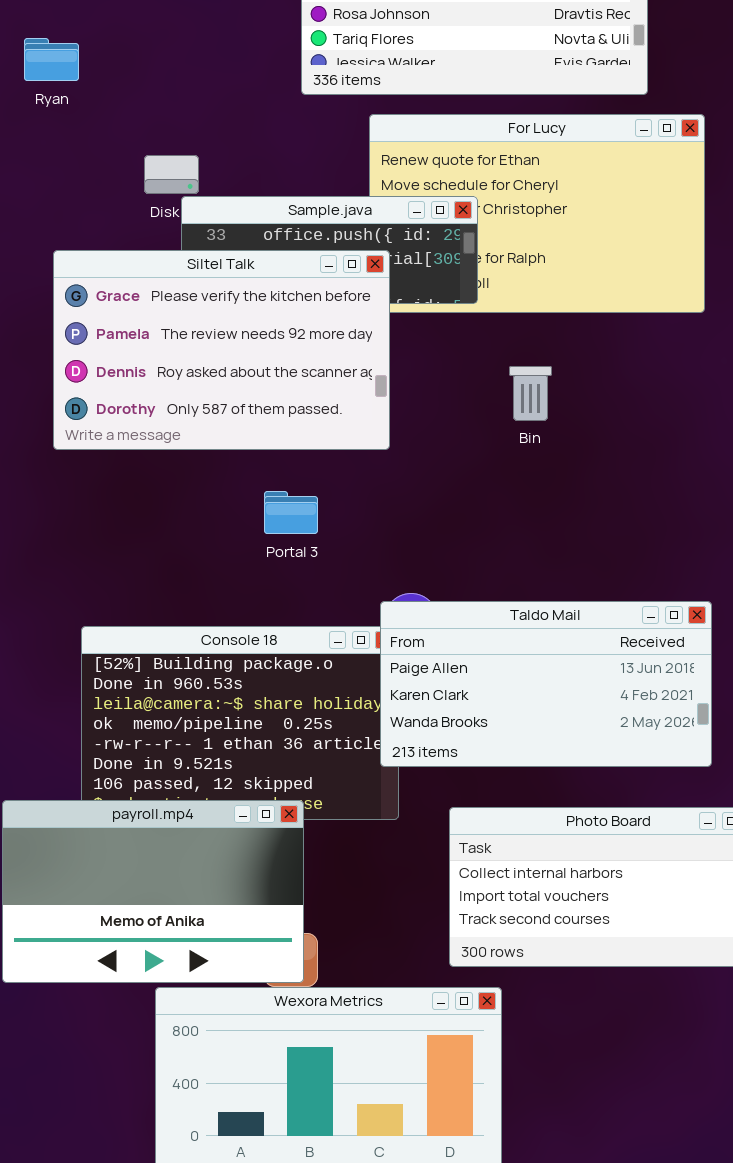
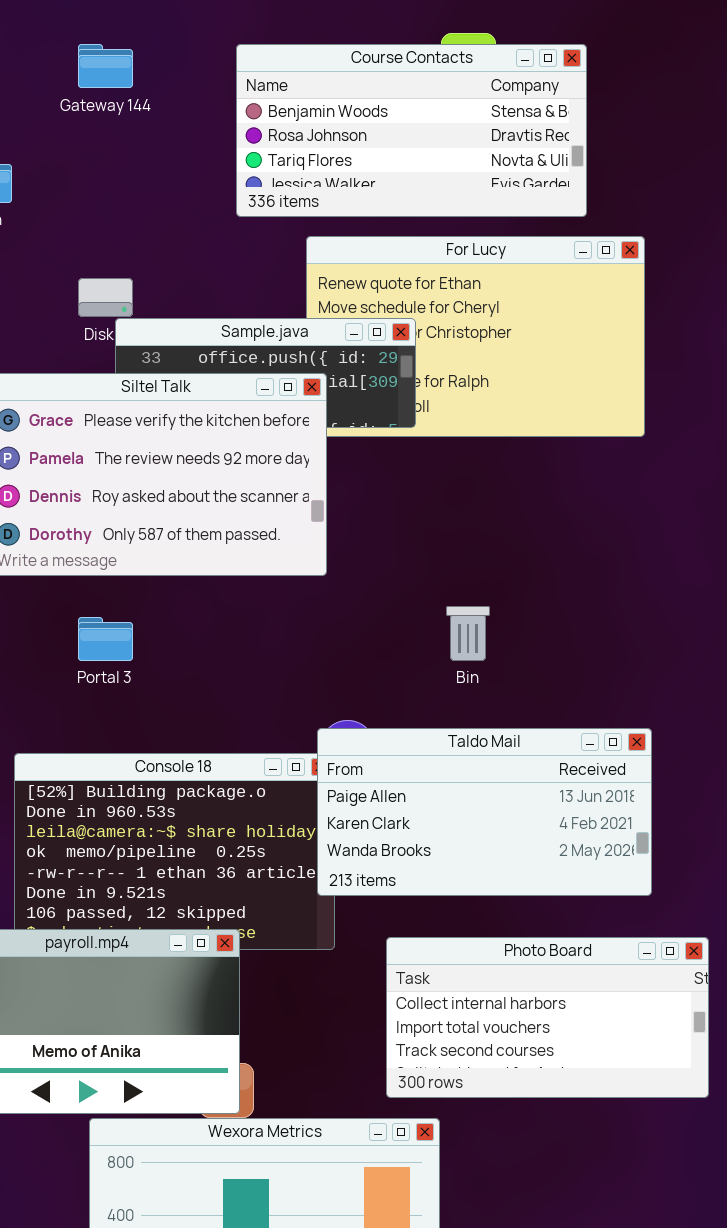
Bin: [509,366,552,421] -> [446,606,490,661], moved
Portal 3: [264,491,318,534] -> [78,617,133,661], moved

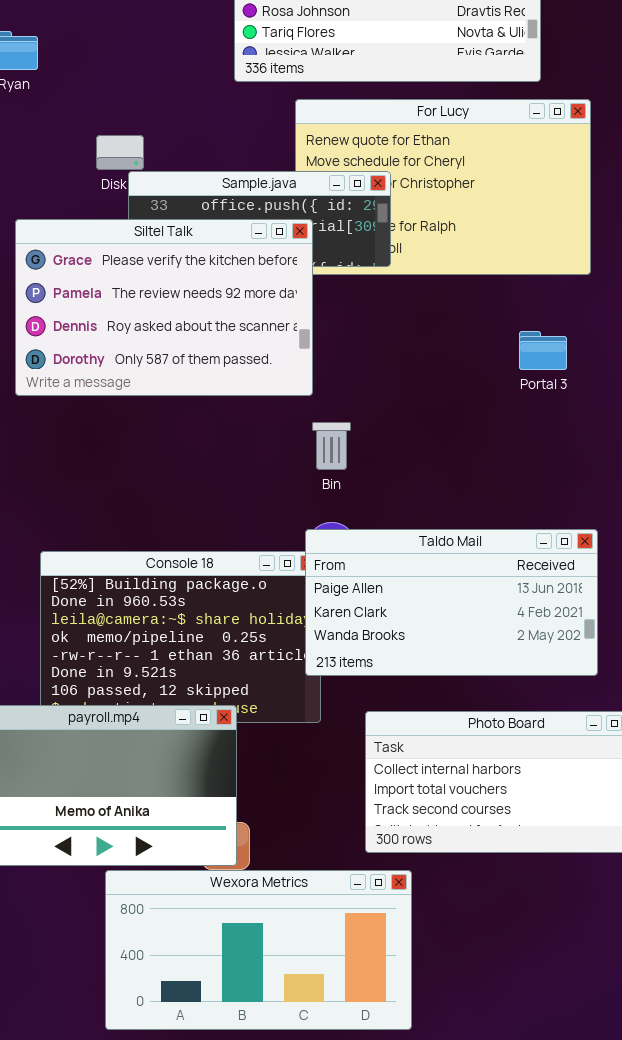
Bin: [446,606,490,661] -> [312,422,351,470], moved
Portal 3: [78,617,133,661] -> [519,331,567,370], moved

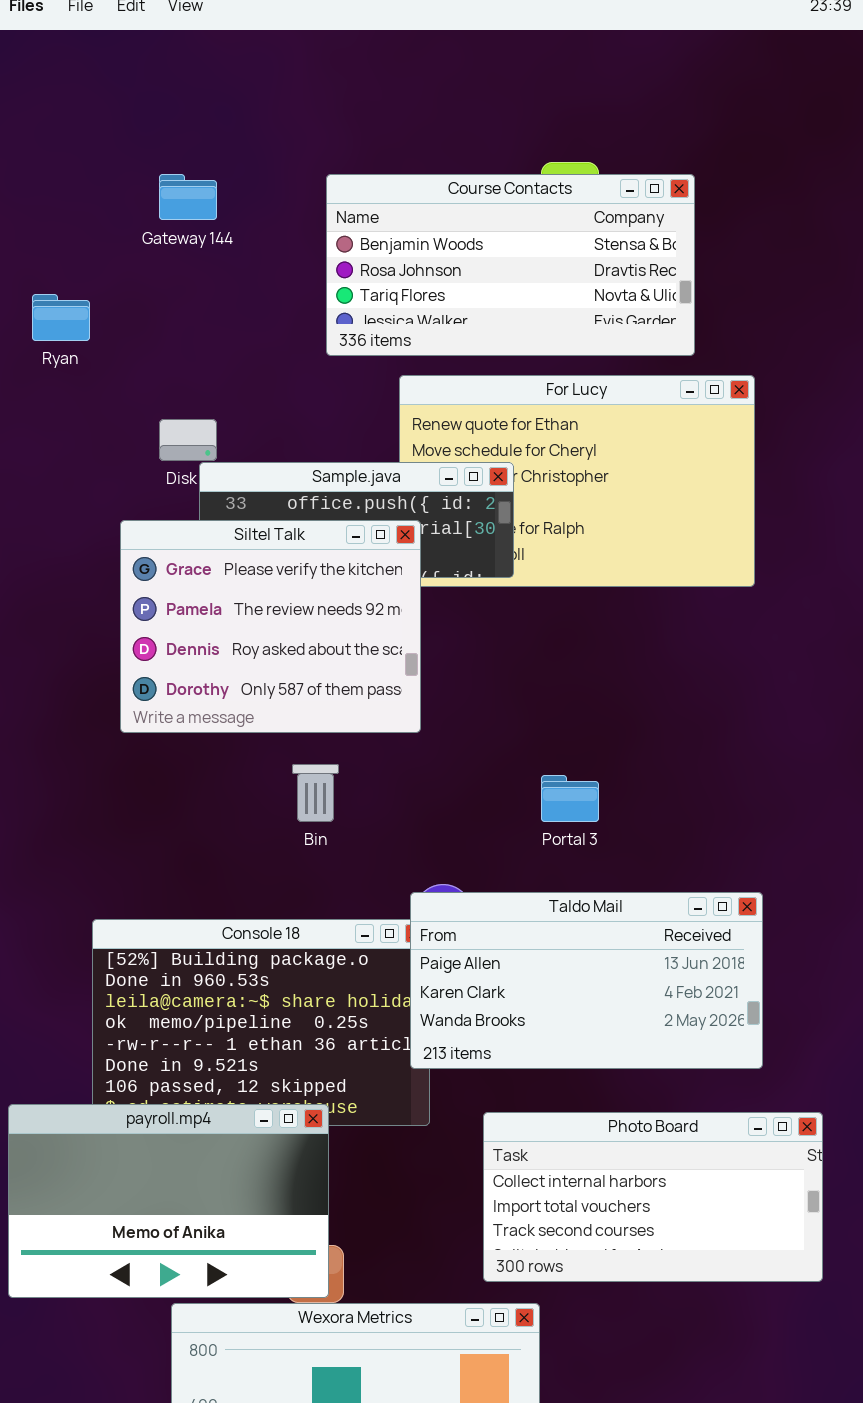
Siltel Talk: [15,219,313,396] -> [120,520,421,733], resized
Portal 3: [519,331,567,370] -> [541,775,599,822], moved
Bin: [312,422,351,470] -> [292,764,339,822], moved

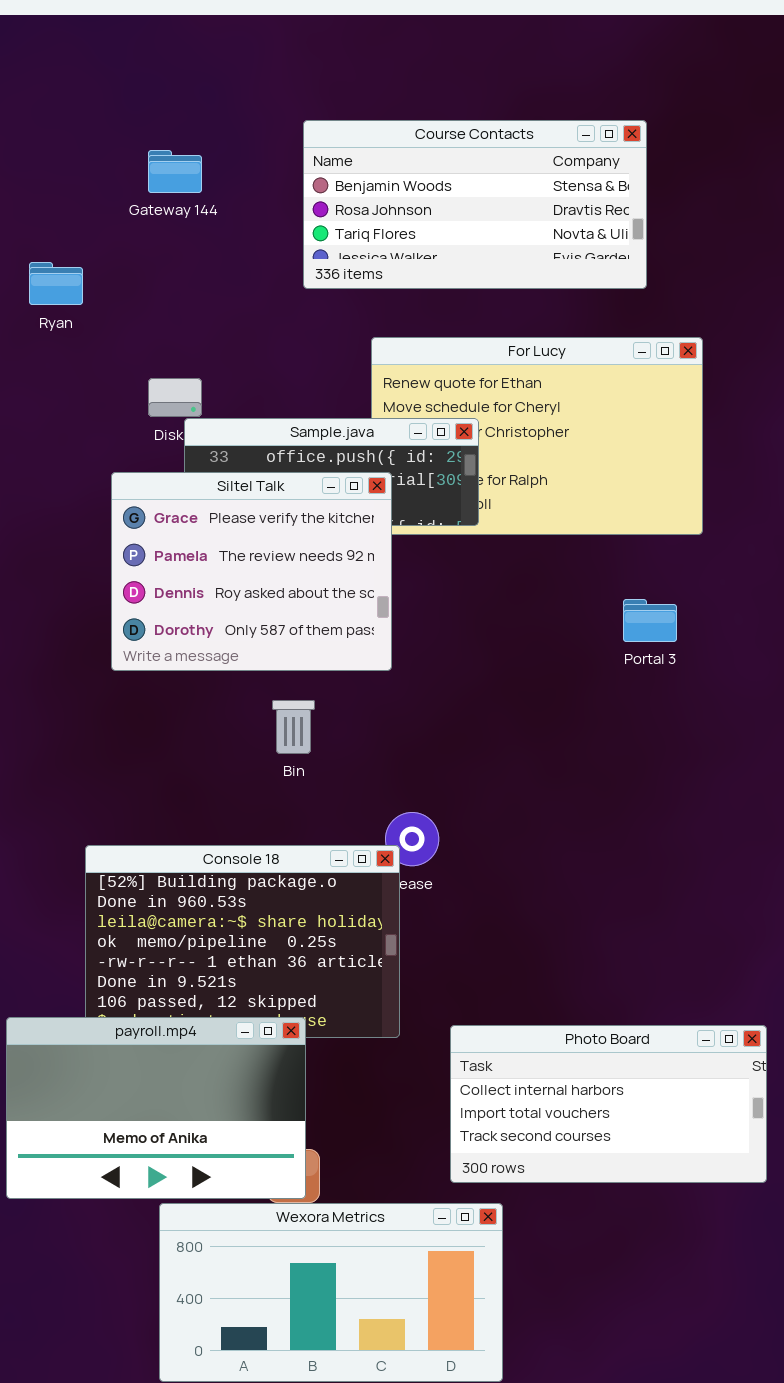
Course Contacts: [326,174,695,356] -> [303,120,647,289], moved
Portal 3: [541,775,599,822] -> [623,599,677,642], moved
Taldo Mail: [410,892,763,1069] -> none, closed

